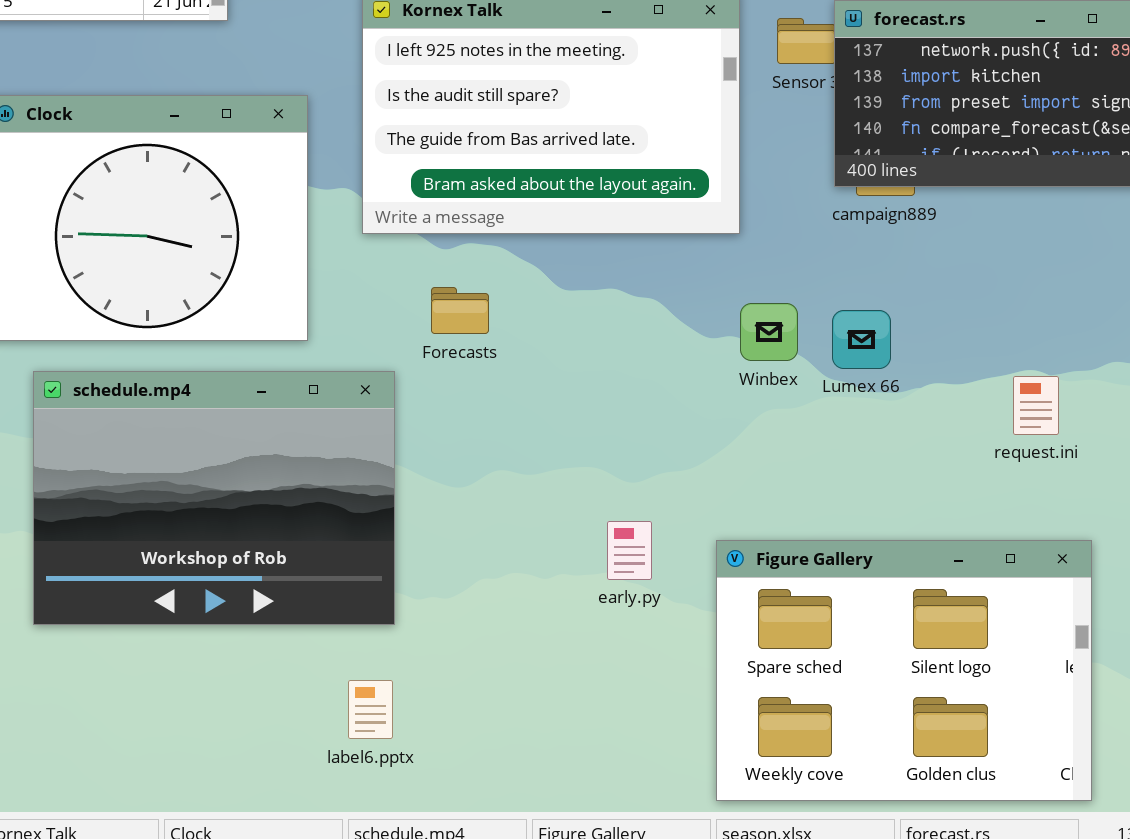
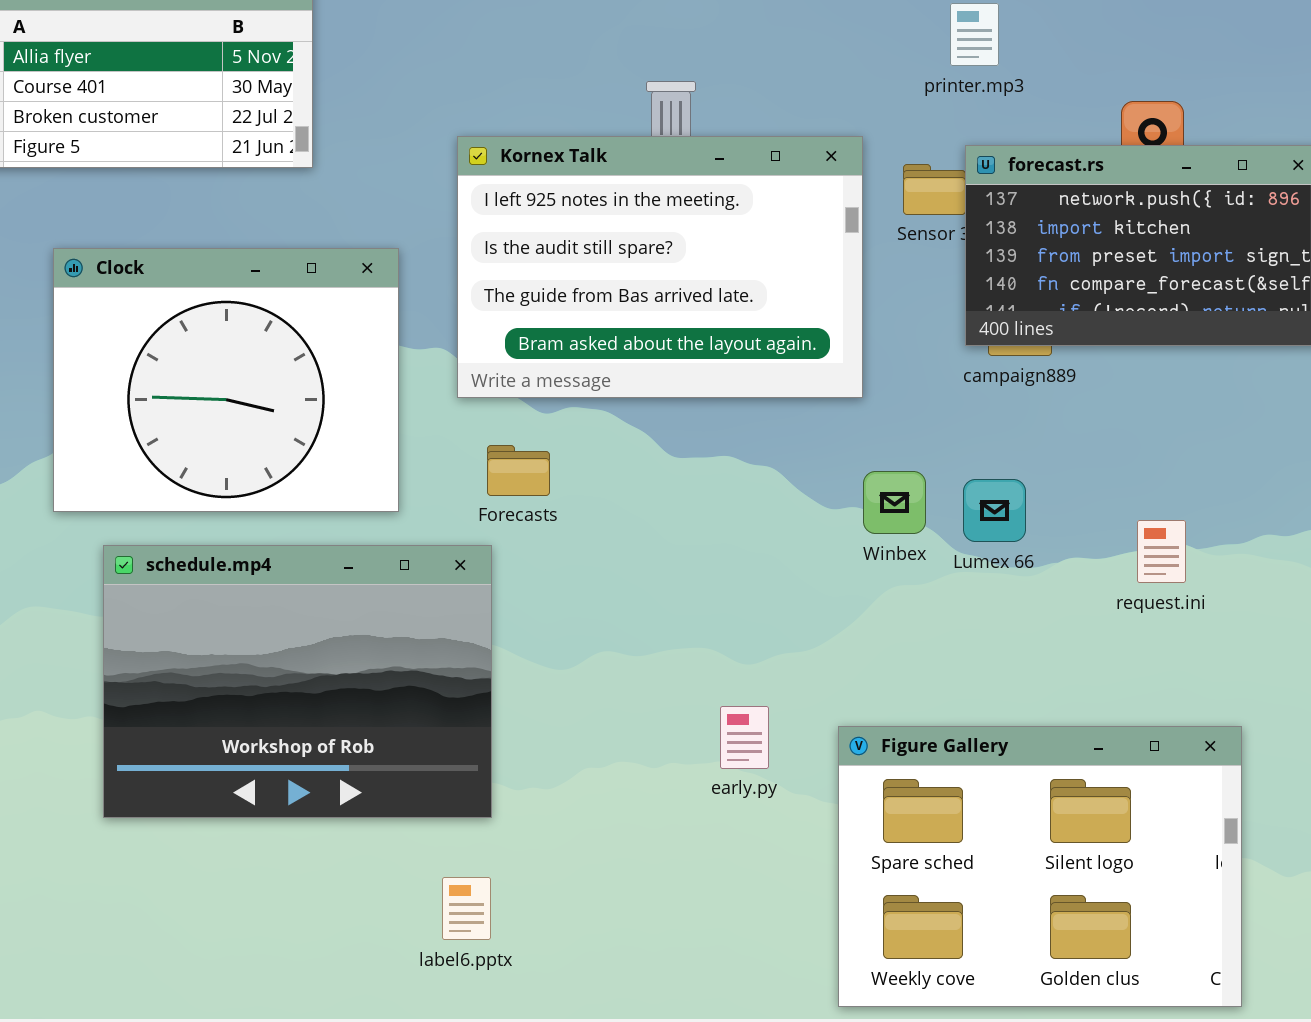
Forecasts: [431,287,489,334] -> [487,445,550,496], moved
request.ini: [1013,376,1059,435] -> [1137,520,1186,583], moved

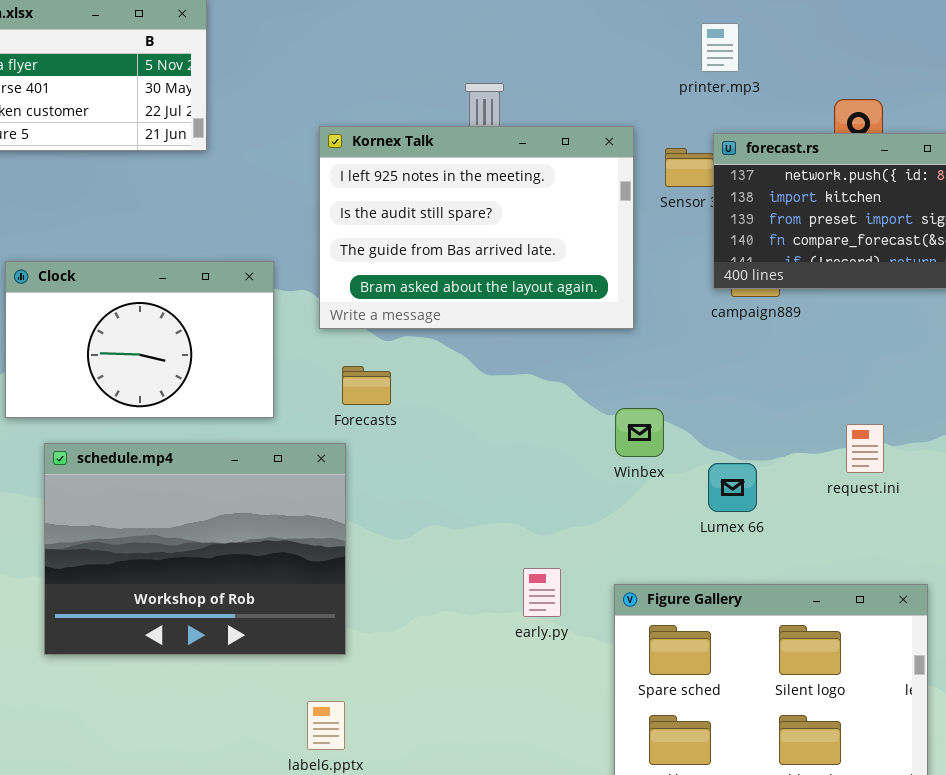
Clock: [53,248,399,512] -> [5,261,274,418], resized
Winbex: [863,471,926,534] -> [615,408,664,457], moved
Lumex 66: [963,479,1026,542] -> [708,463,757,512], moved

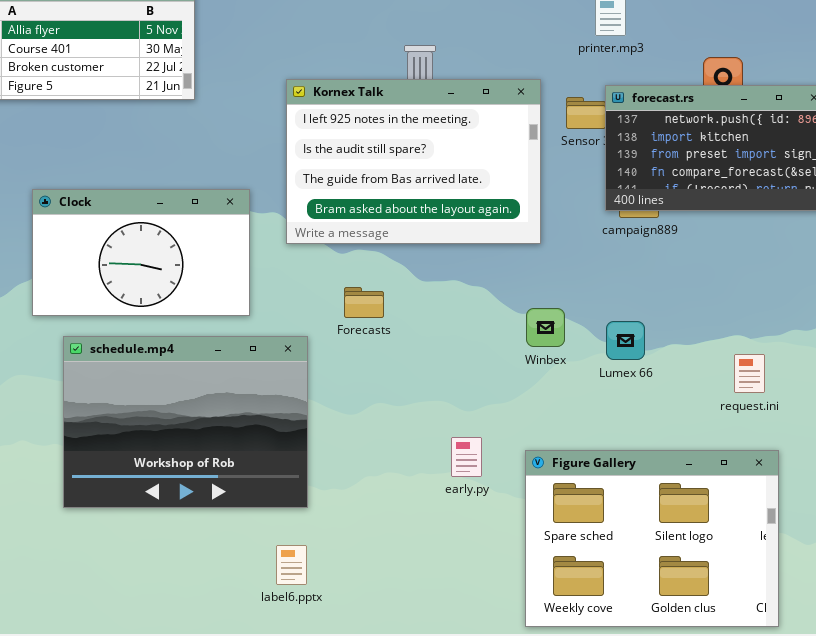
Forecasts: [342,366,391,405] -> [344,287,384,318], moved
request.ini: [846,424,884,473] -> [734,354,765,393], moved
Lumex 66: [708,463,757,512] -> [606,321,645,360], moved

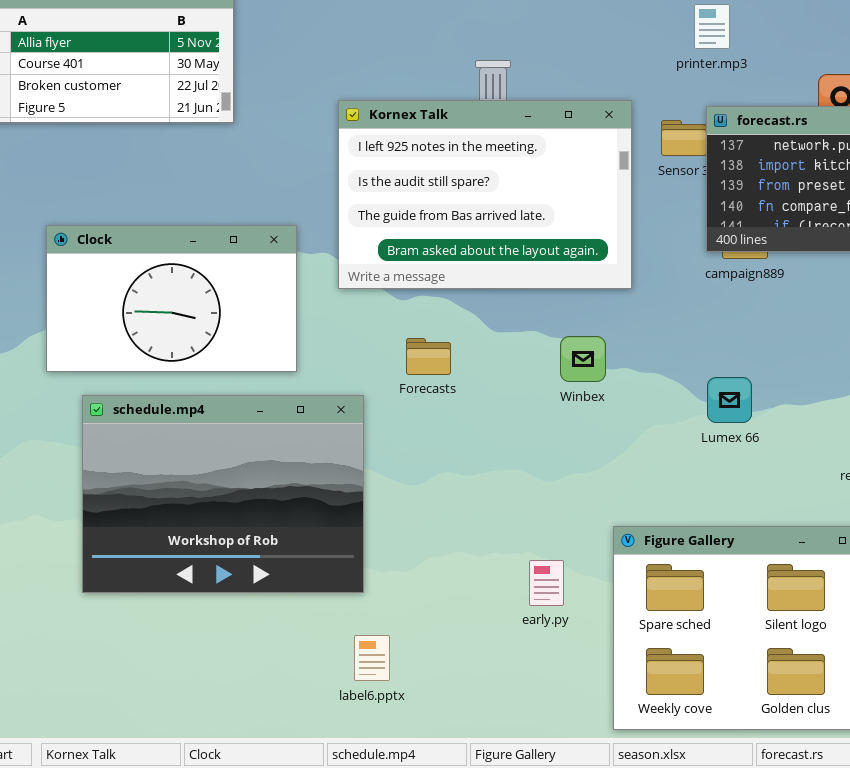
Winbex: [526,308,565,347] -> [560,336,606,382], moved
early.py: [451,437,482,477] -> [529,560,564,606], moved
label6.pptx: [276,545,307,585] -> [354,635,390,681], moved

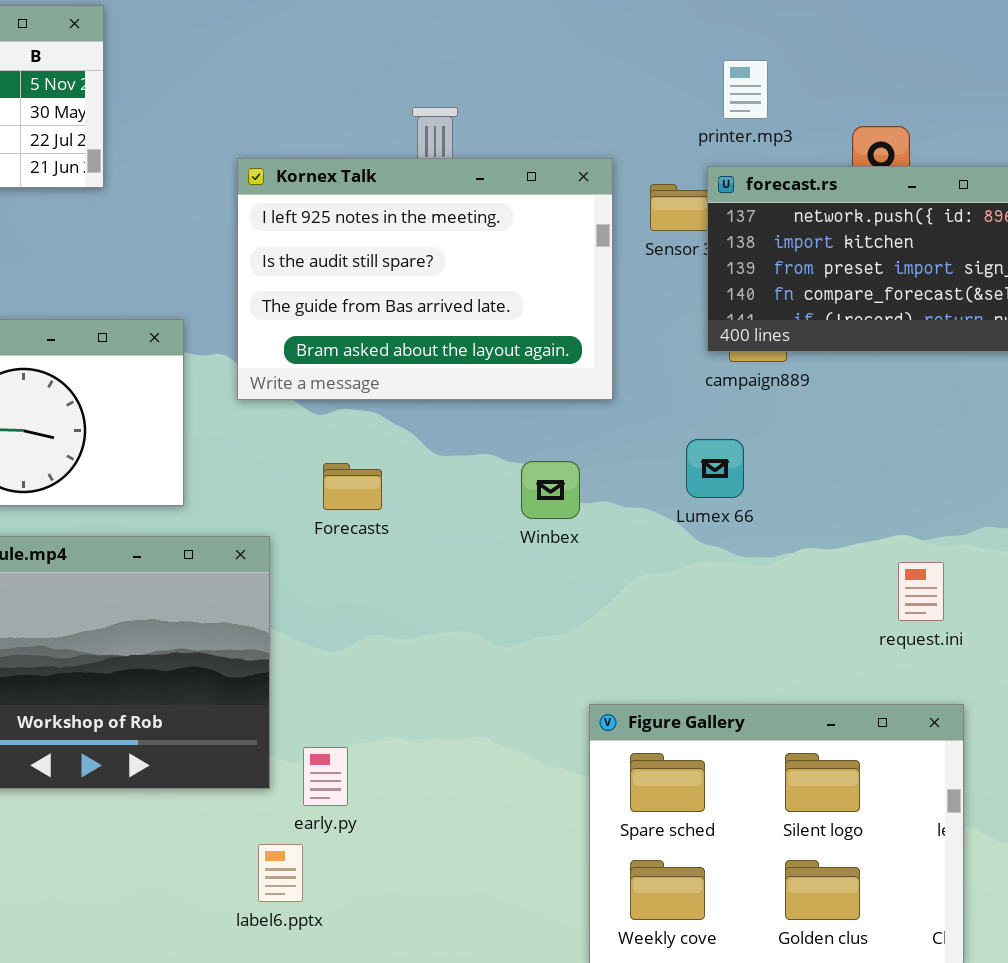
printer.mp3: [694,4,730,49] -> [723,60,768,119], moved
Lumex 66: [707,377,752,423] -> [686,439,744,498], moved
early.py: [529,560,564,606] -> [303,747,348,806], moved

